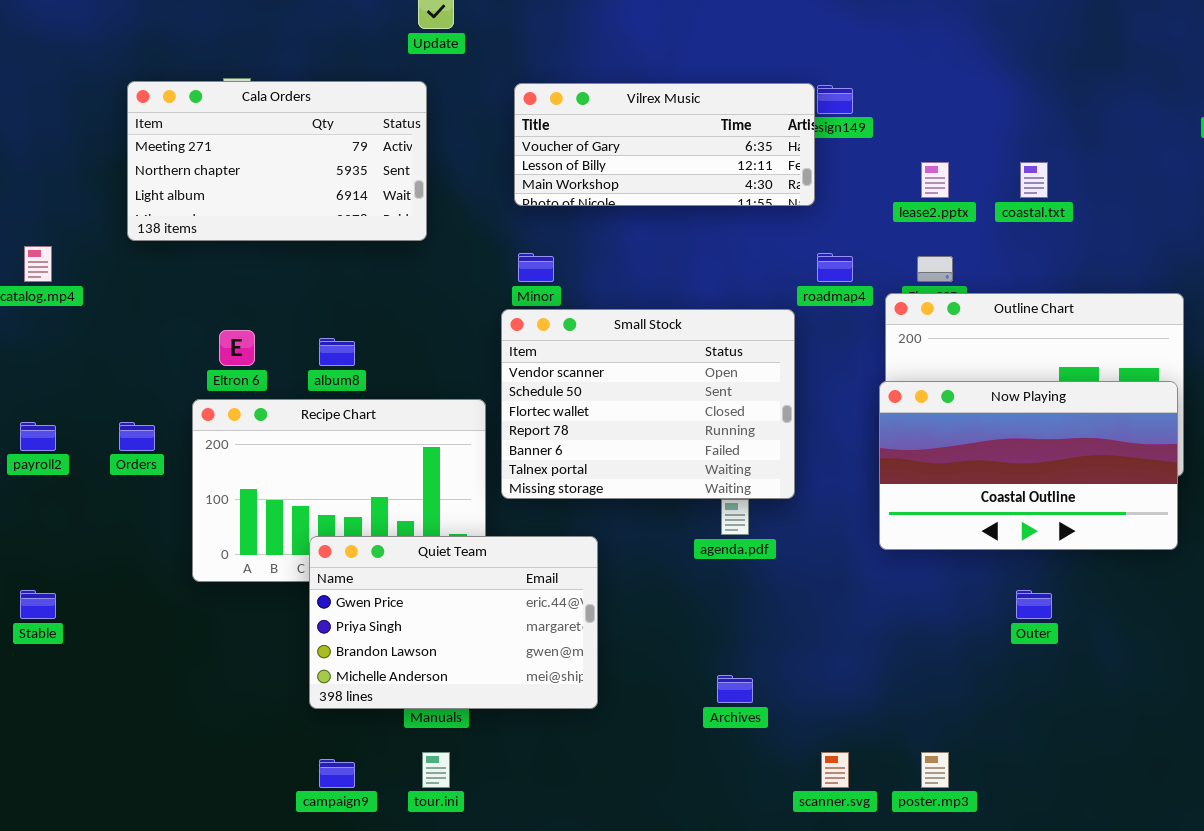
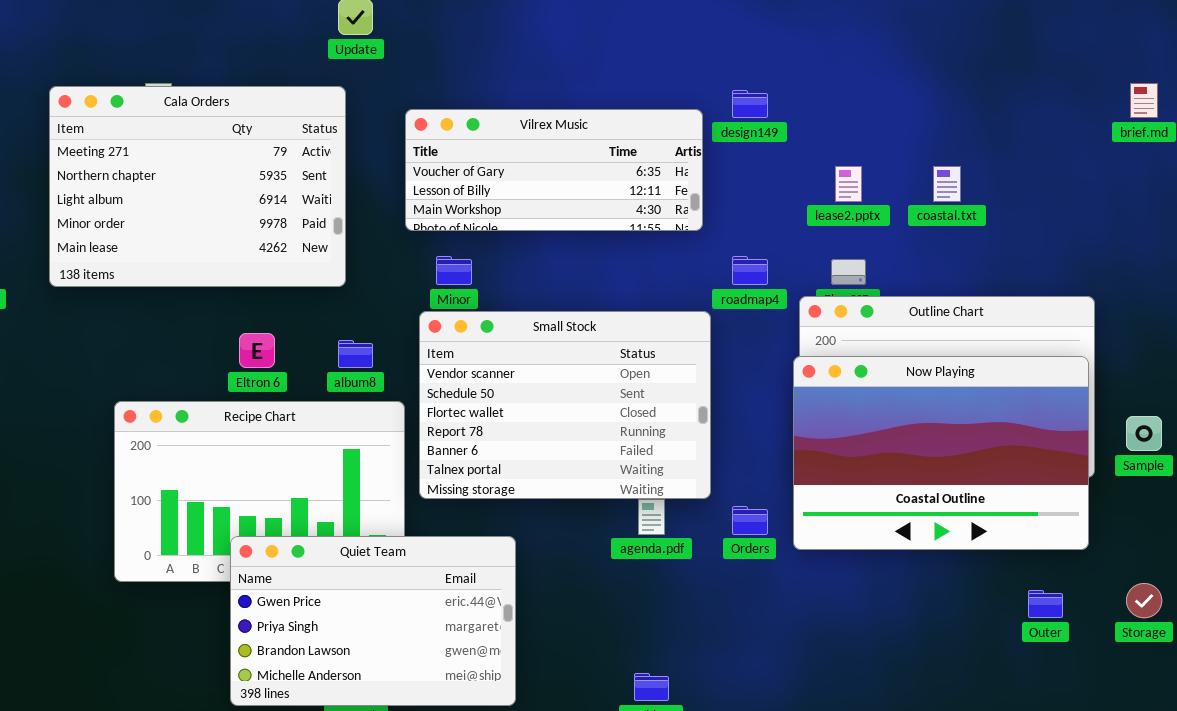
Cala Orders: [127,81,427,241] -> [49,86,346,287], resized
Vilrex Music: [514,83,815,206] -> [405,109,703,231], moved
Eltron 6: [219,330,255,366] -> [239,333,275,368], moved
album8: [319,338,355,366] -> [338,340,373,368], moved
Now Playing: [879,381,1178,550] -> [793,356,1089,550], resized
Orders: [119,422,155,451] -> [732,506,768,535], moved
Outer: [1016,590,1052,619] -> [1028,590,1063,618], moved

